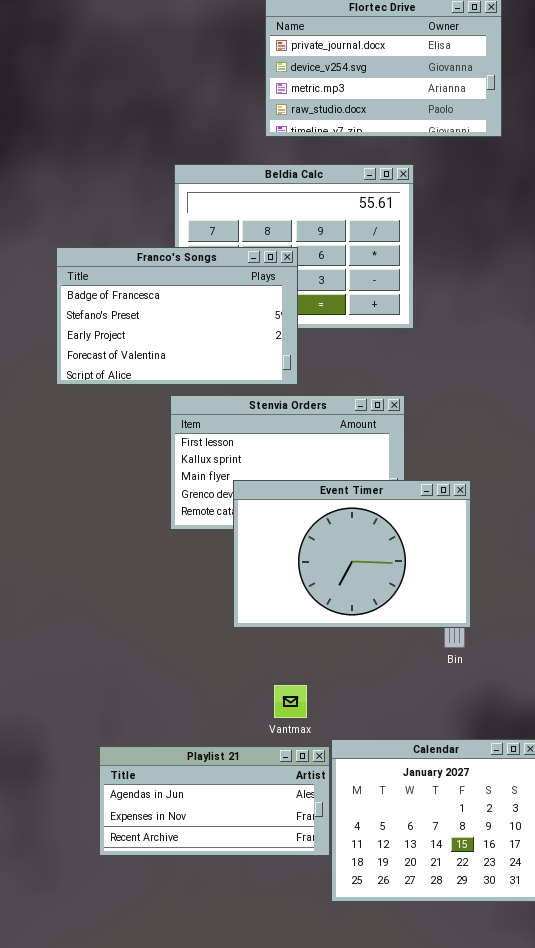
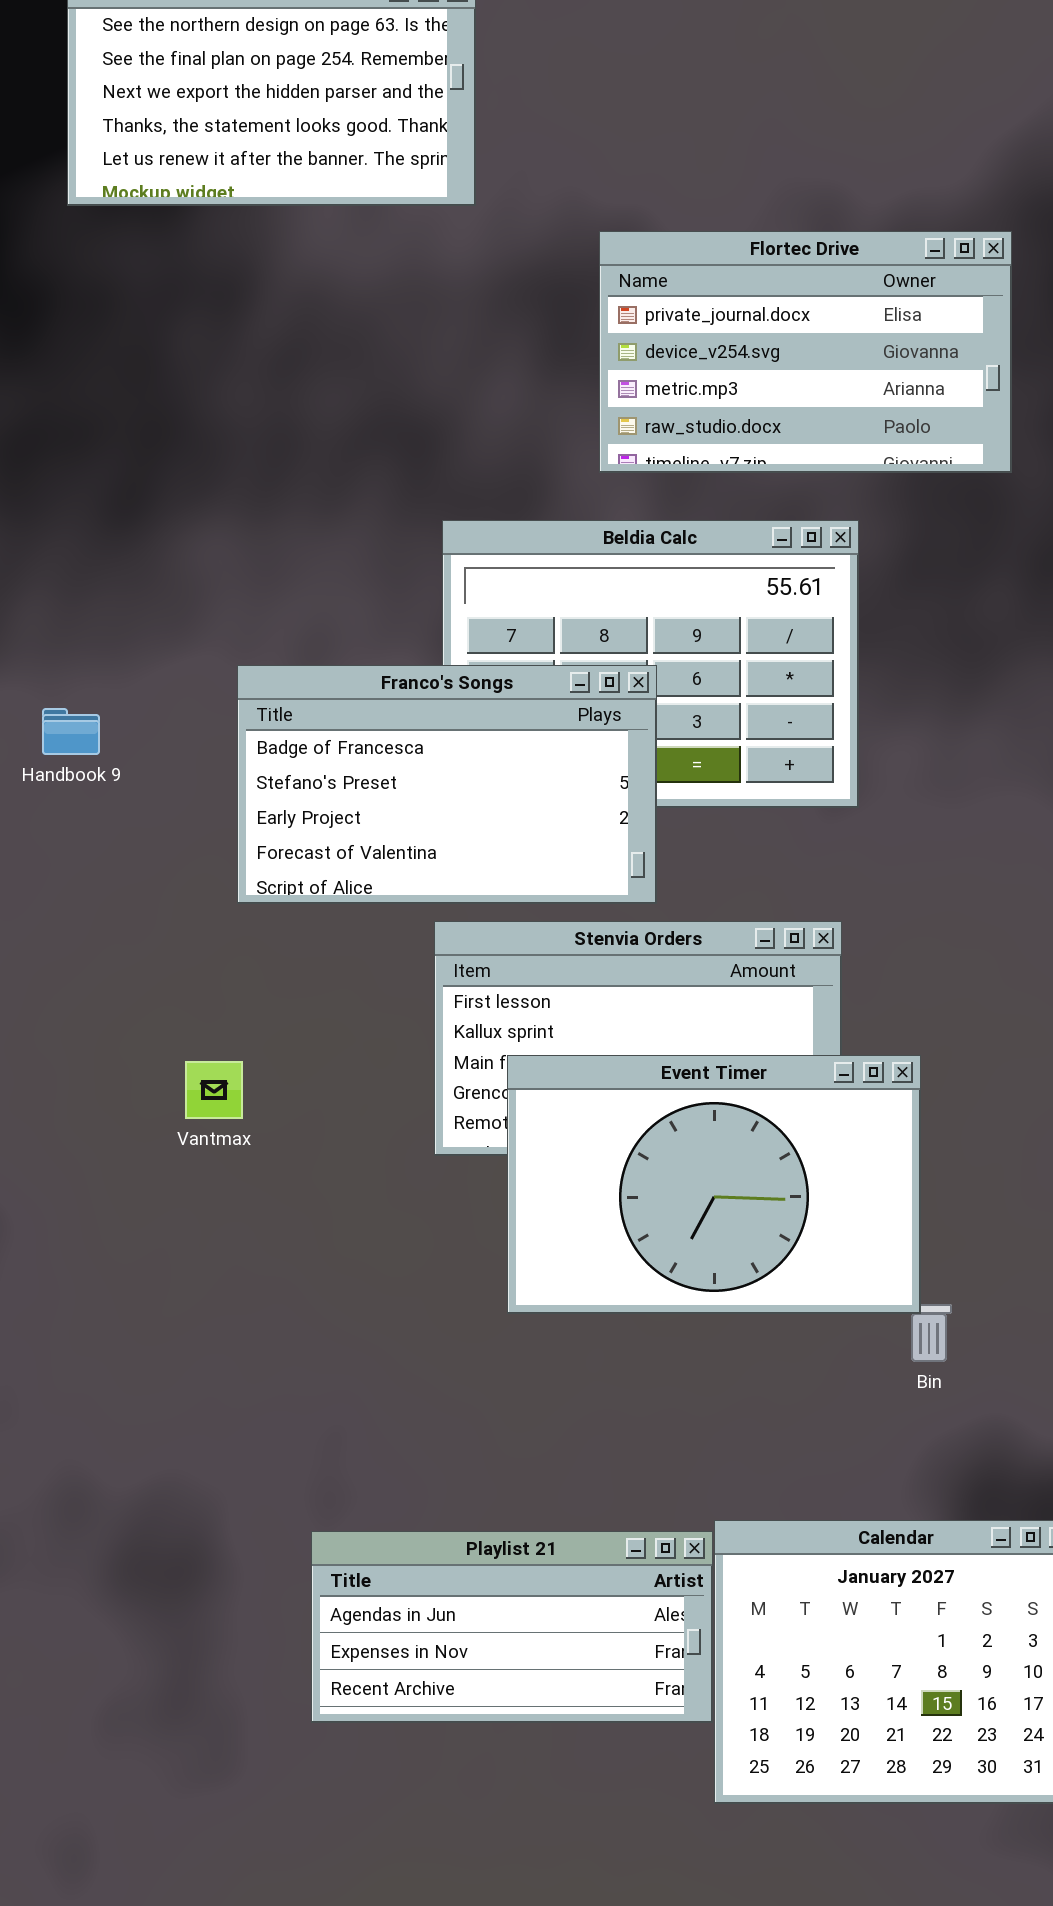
Event Timer: [233,480,471,628] -> [507,1055,921,1314], moved
Vantmax: [274,685,307,718] -> [185,1061,243,1119], moved

